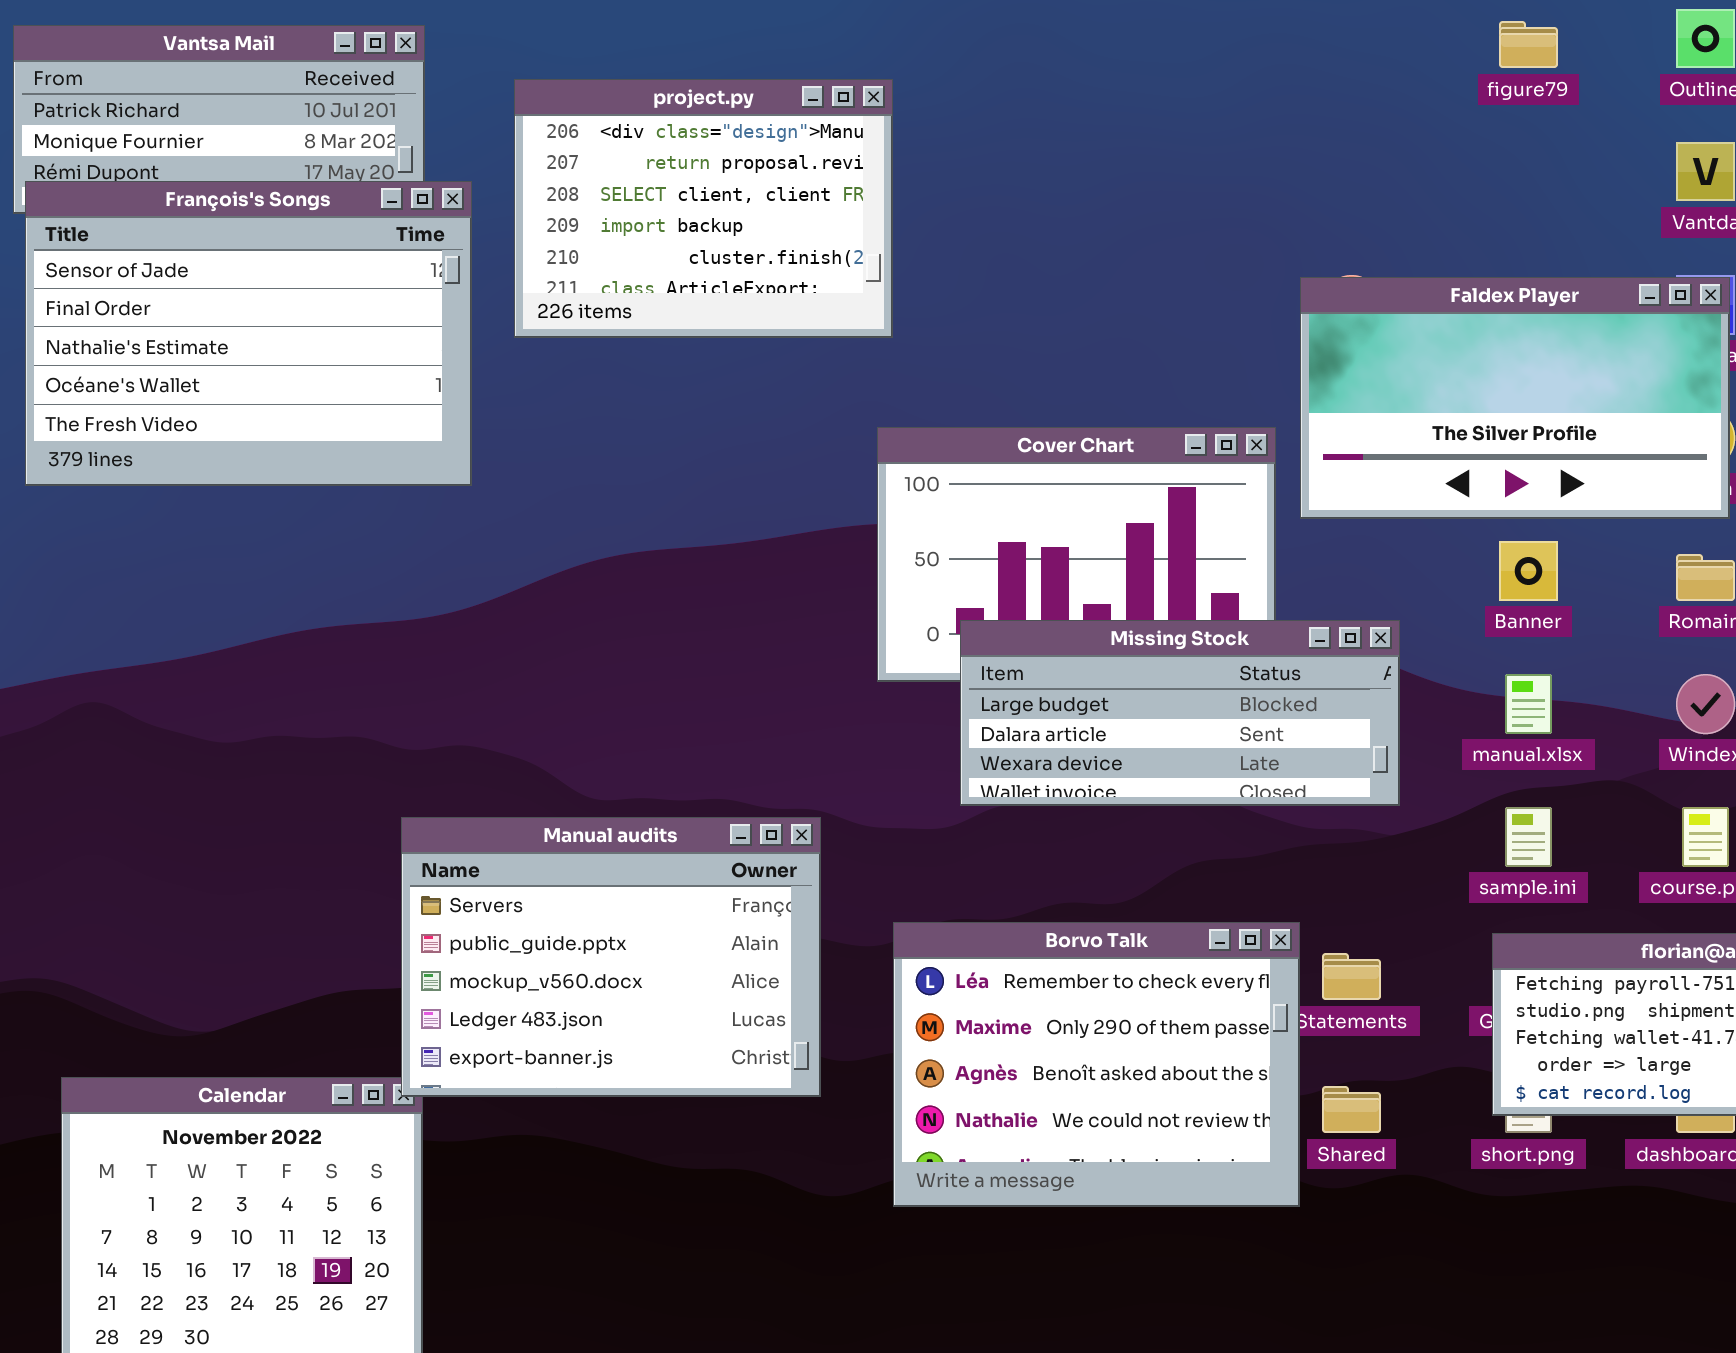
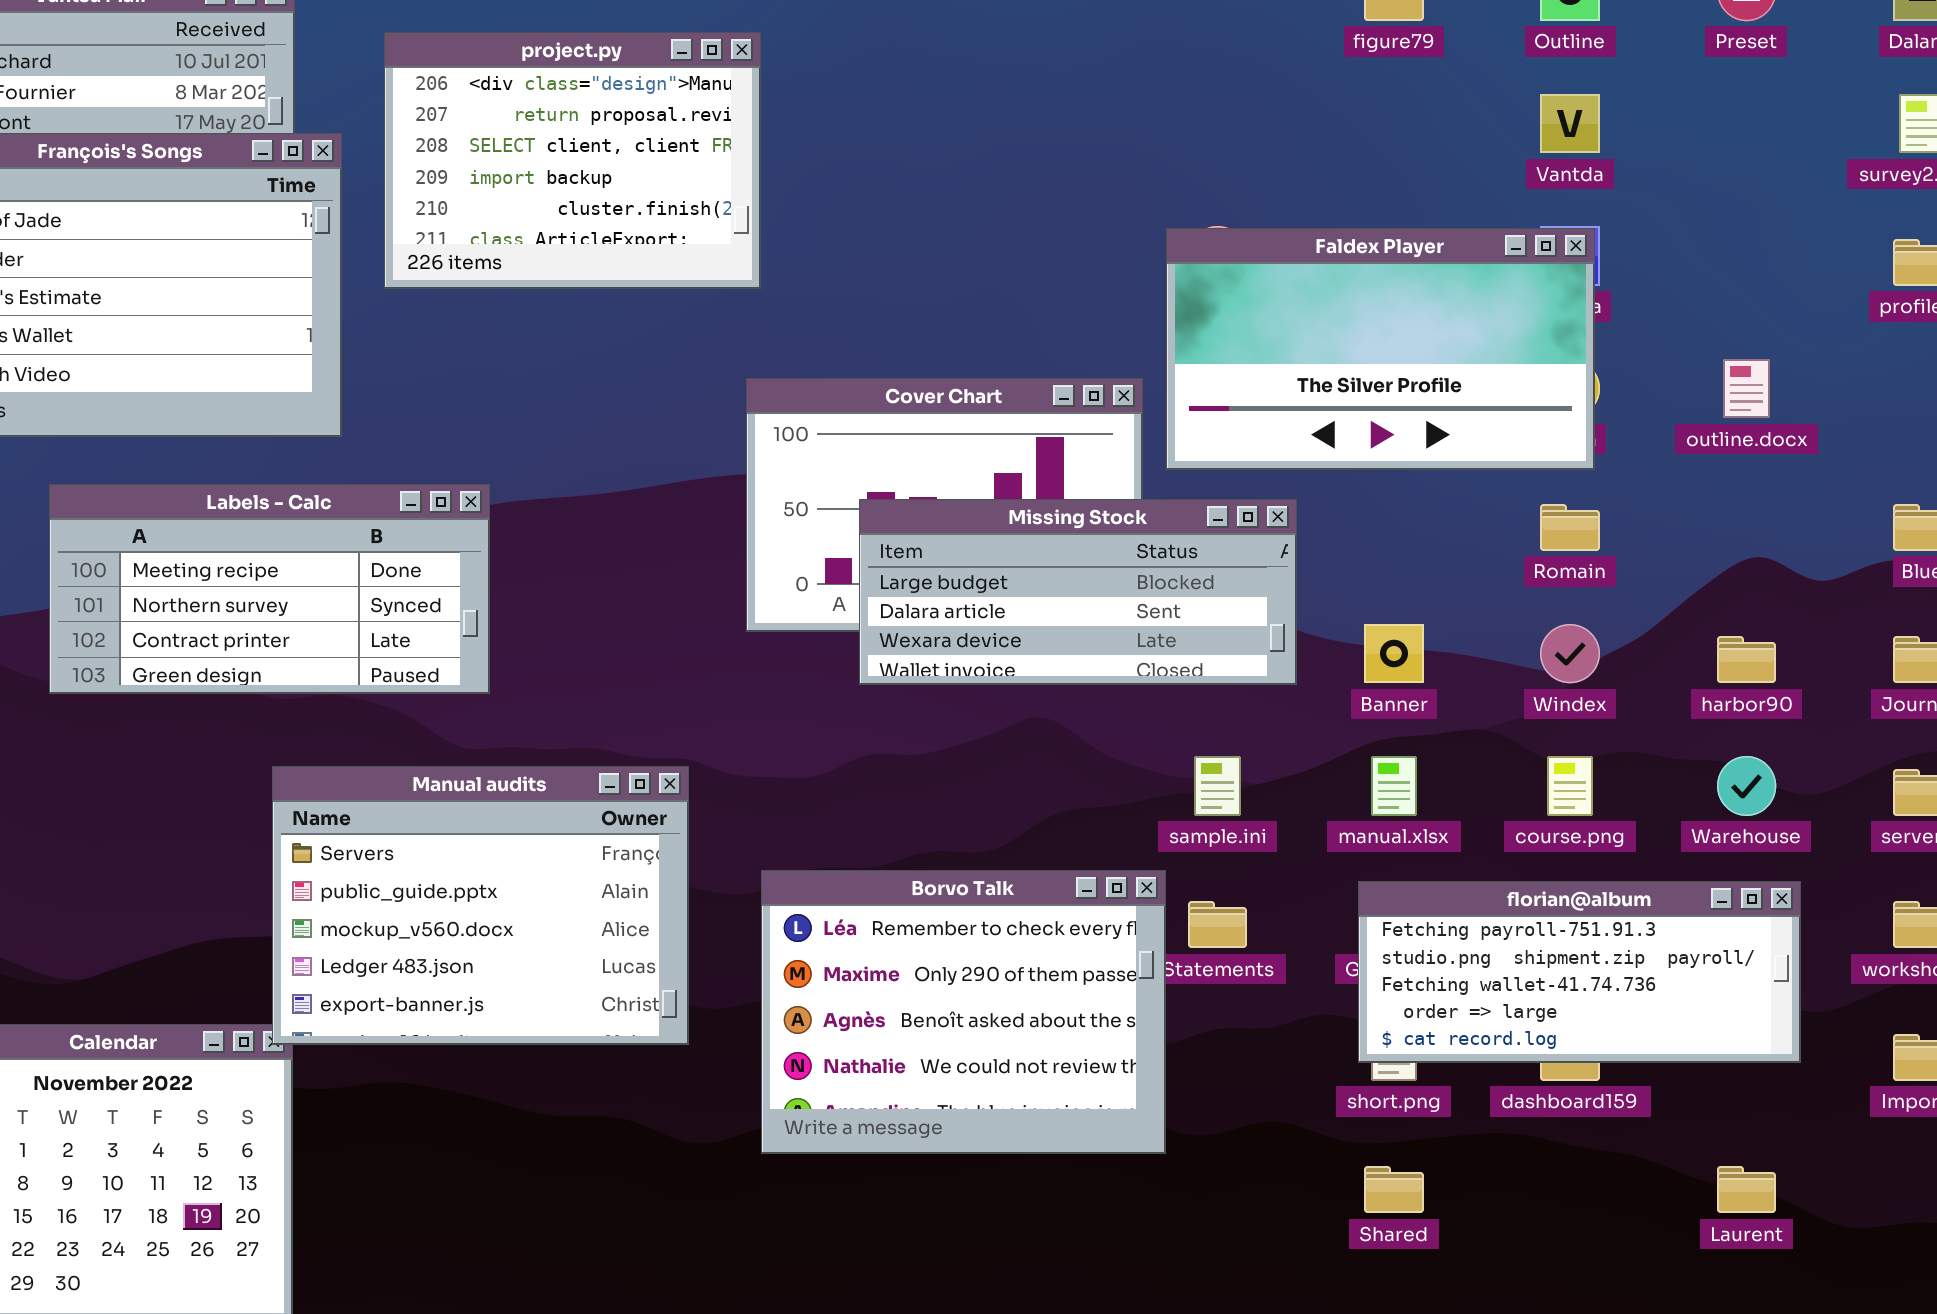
Labels - Calc: none -> [49,484,490,694], opened
Banner: [1499,541,1558,601] -> [1364,624,1424,683], moved
Missing Stock: [960,620,1400,806] -> [859,499,1297,685], moved
manual.xlsx: [1505,674,1552,734] -> [1371,756,1417,816], moved
sample.ini: [1505,807,1552,867] -> [1194,756,1241,816], moved
Shared: [1322,1086,1381,1133] -> [1364,1166,1424,1213], moved

